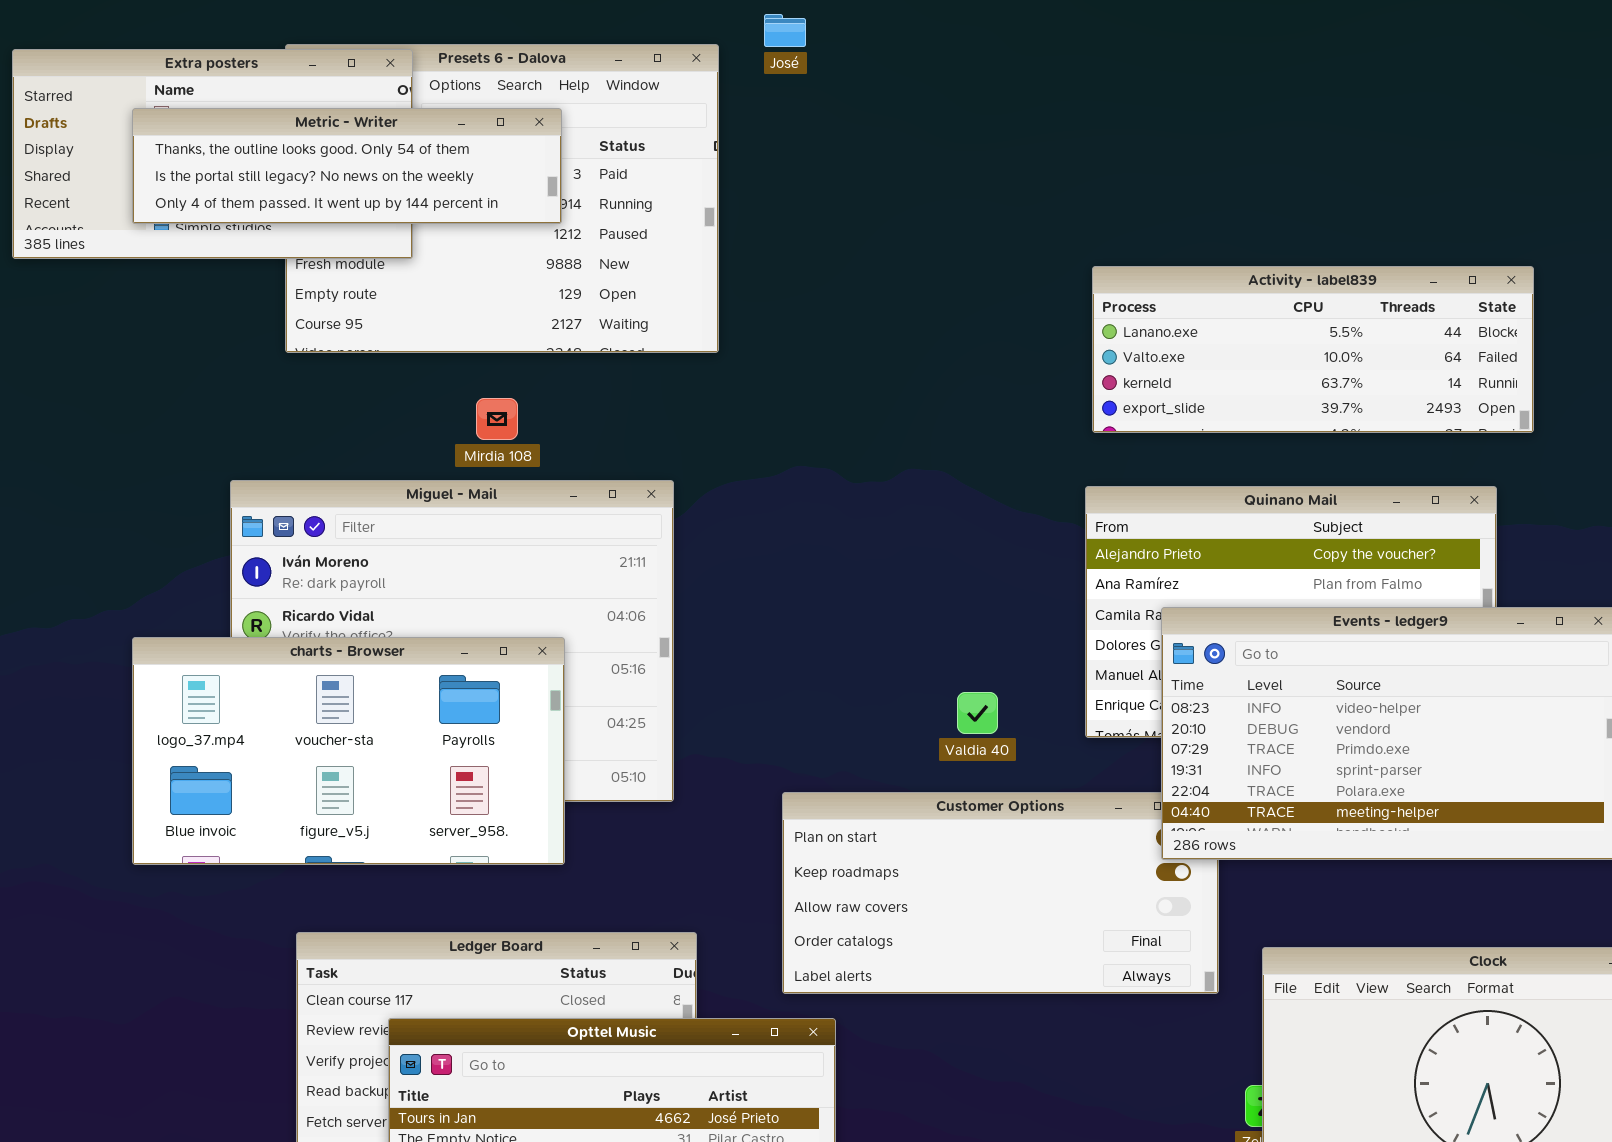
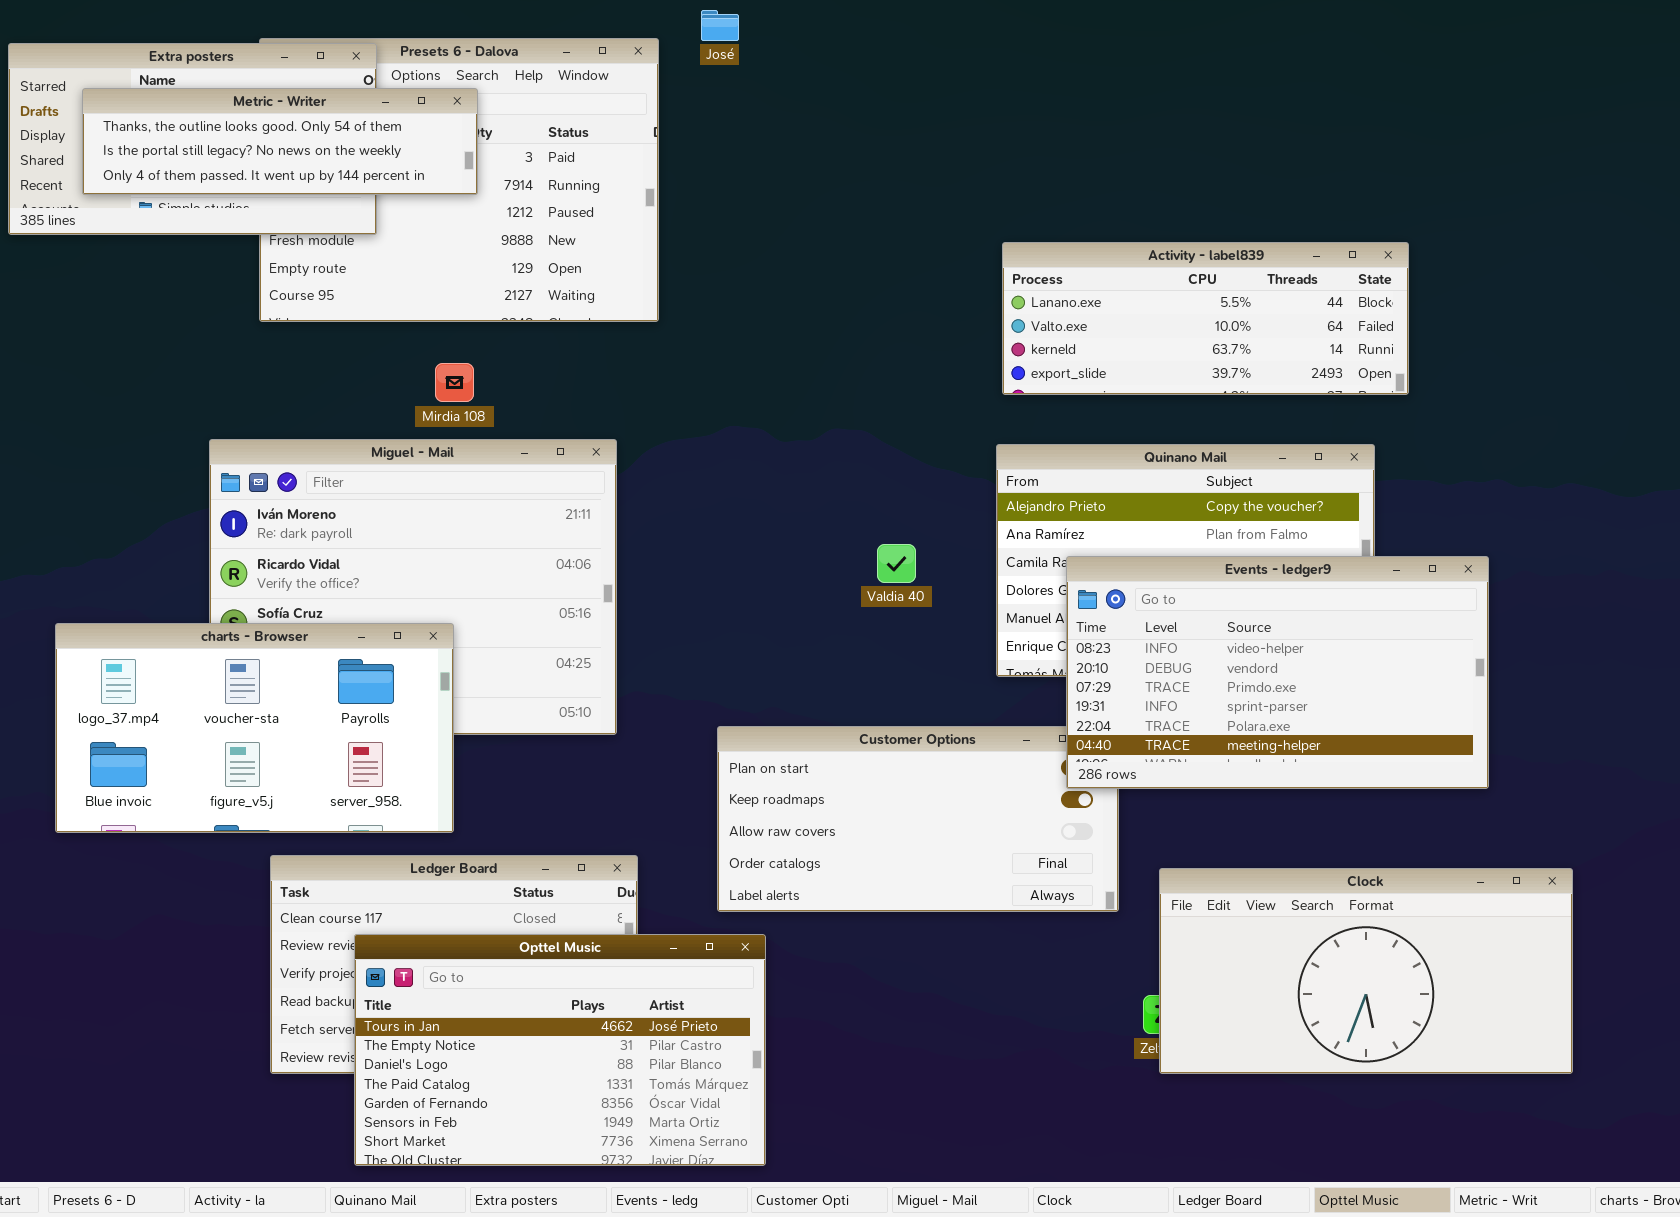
Metric - Writer: [132,108,562,224] -> [82,88,478,195], moved
charts - Browser: [132,637,565,865] -> [55,623,454,833], moved
Valdia 40: [957,692,998,734] -> [877,544,916,583], moved

